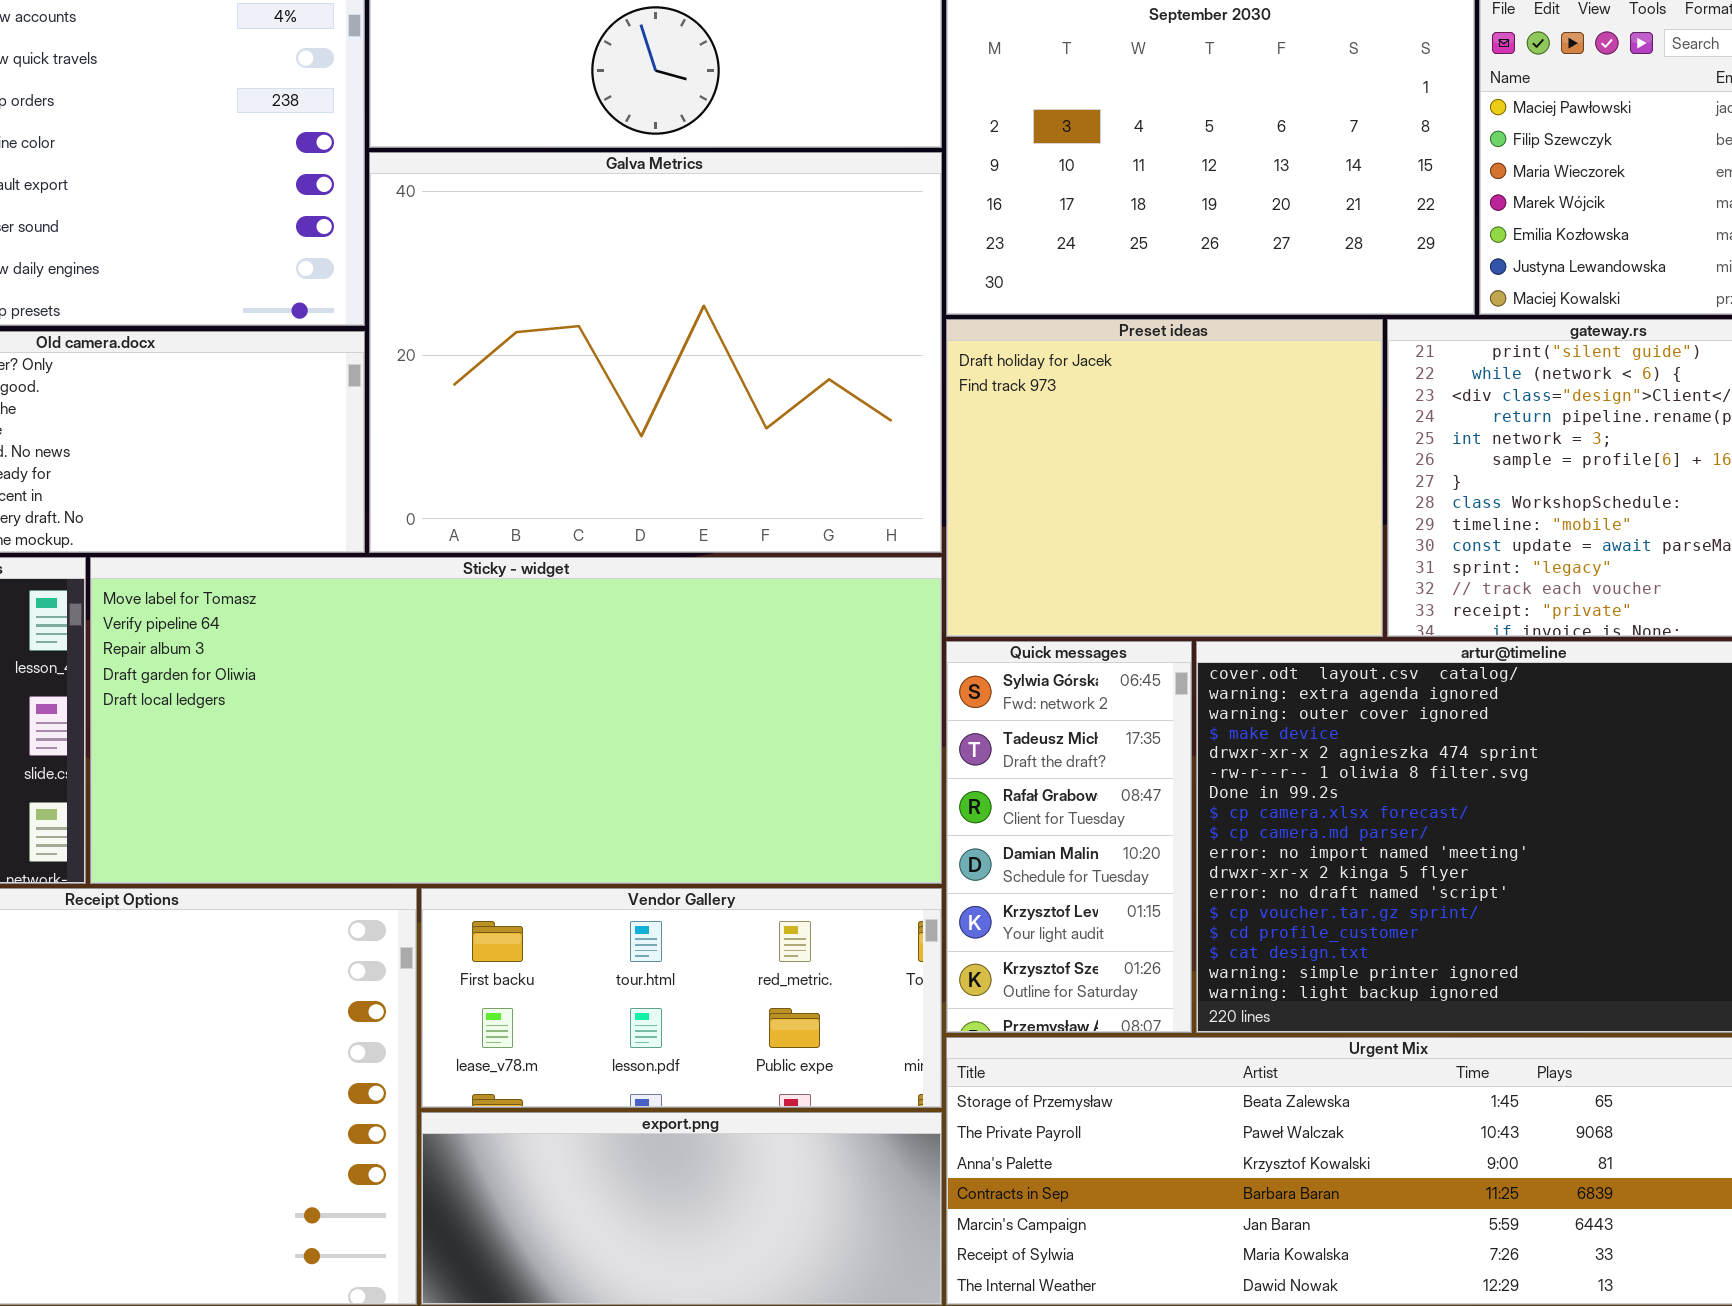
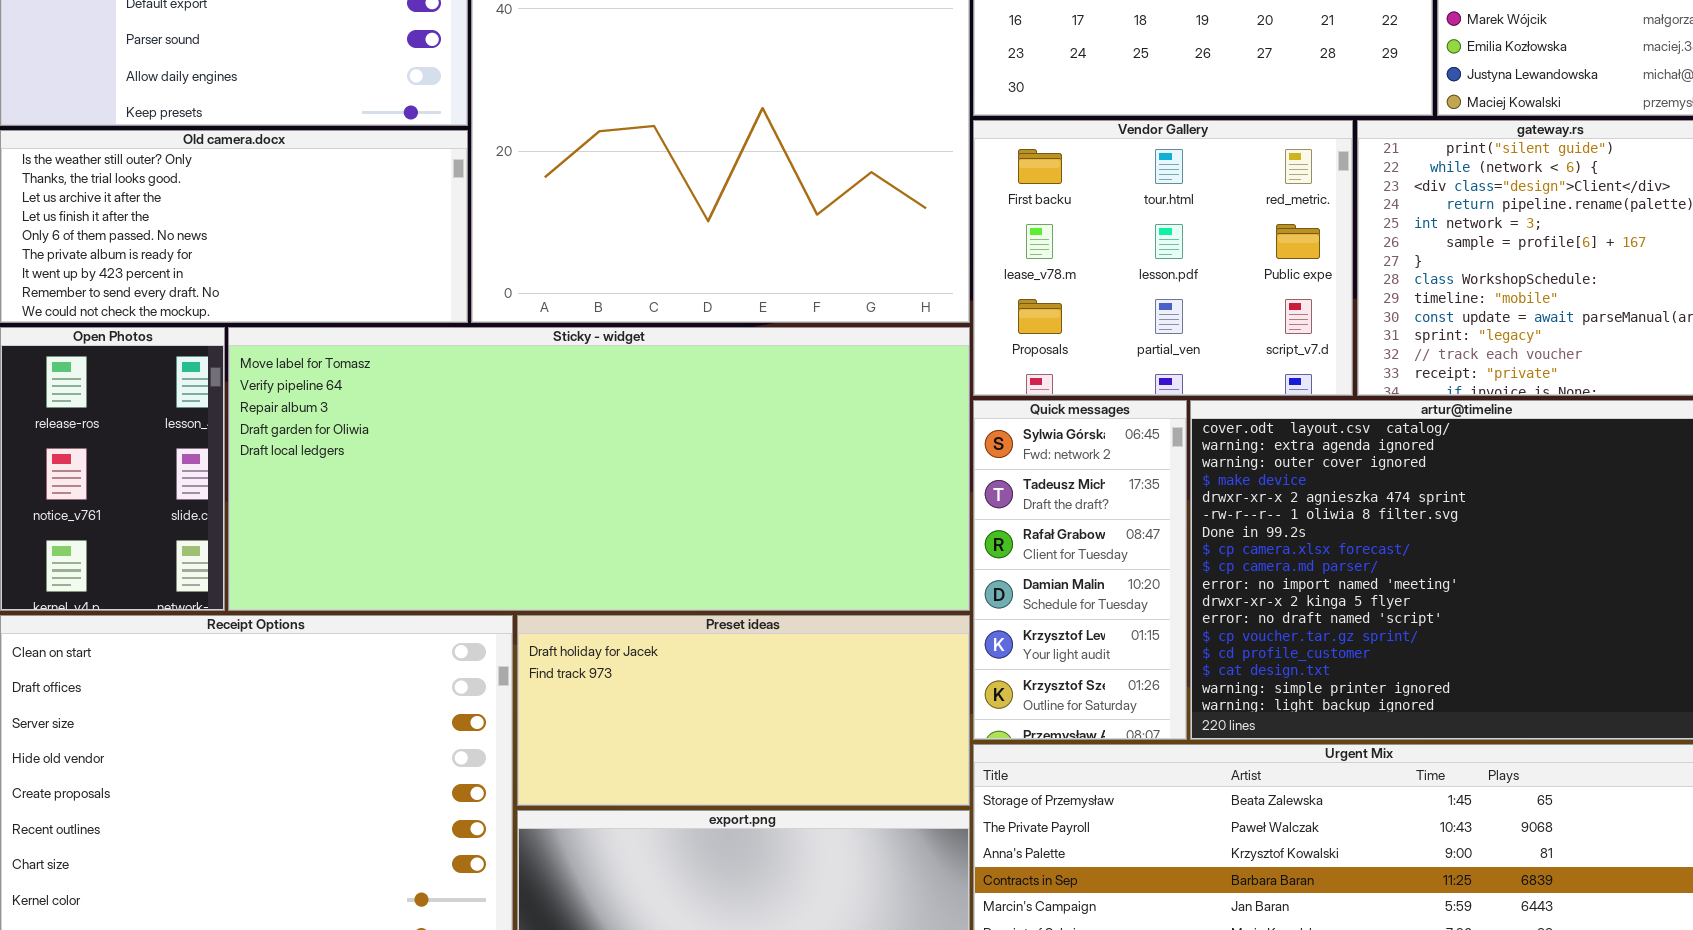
Preset ideas: [946,319,1383,637] -> [517,615,970,806], moved, resized
Vendor Gallery: [421,888,942,1108] -> [973,120,1353,396], moved, resized

